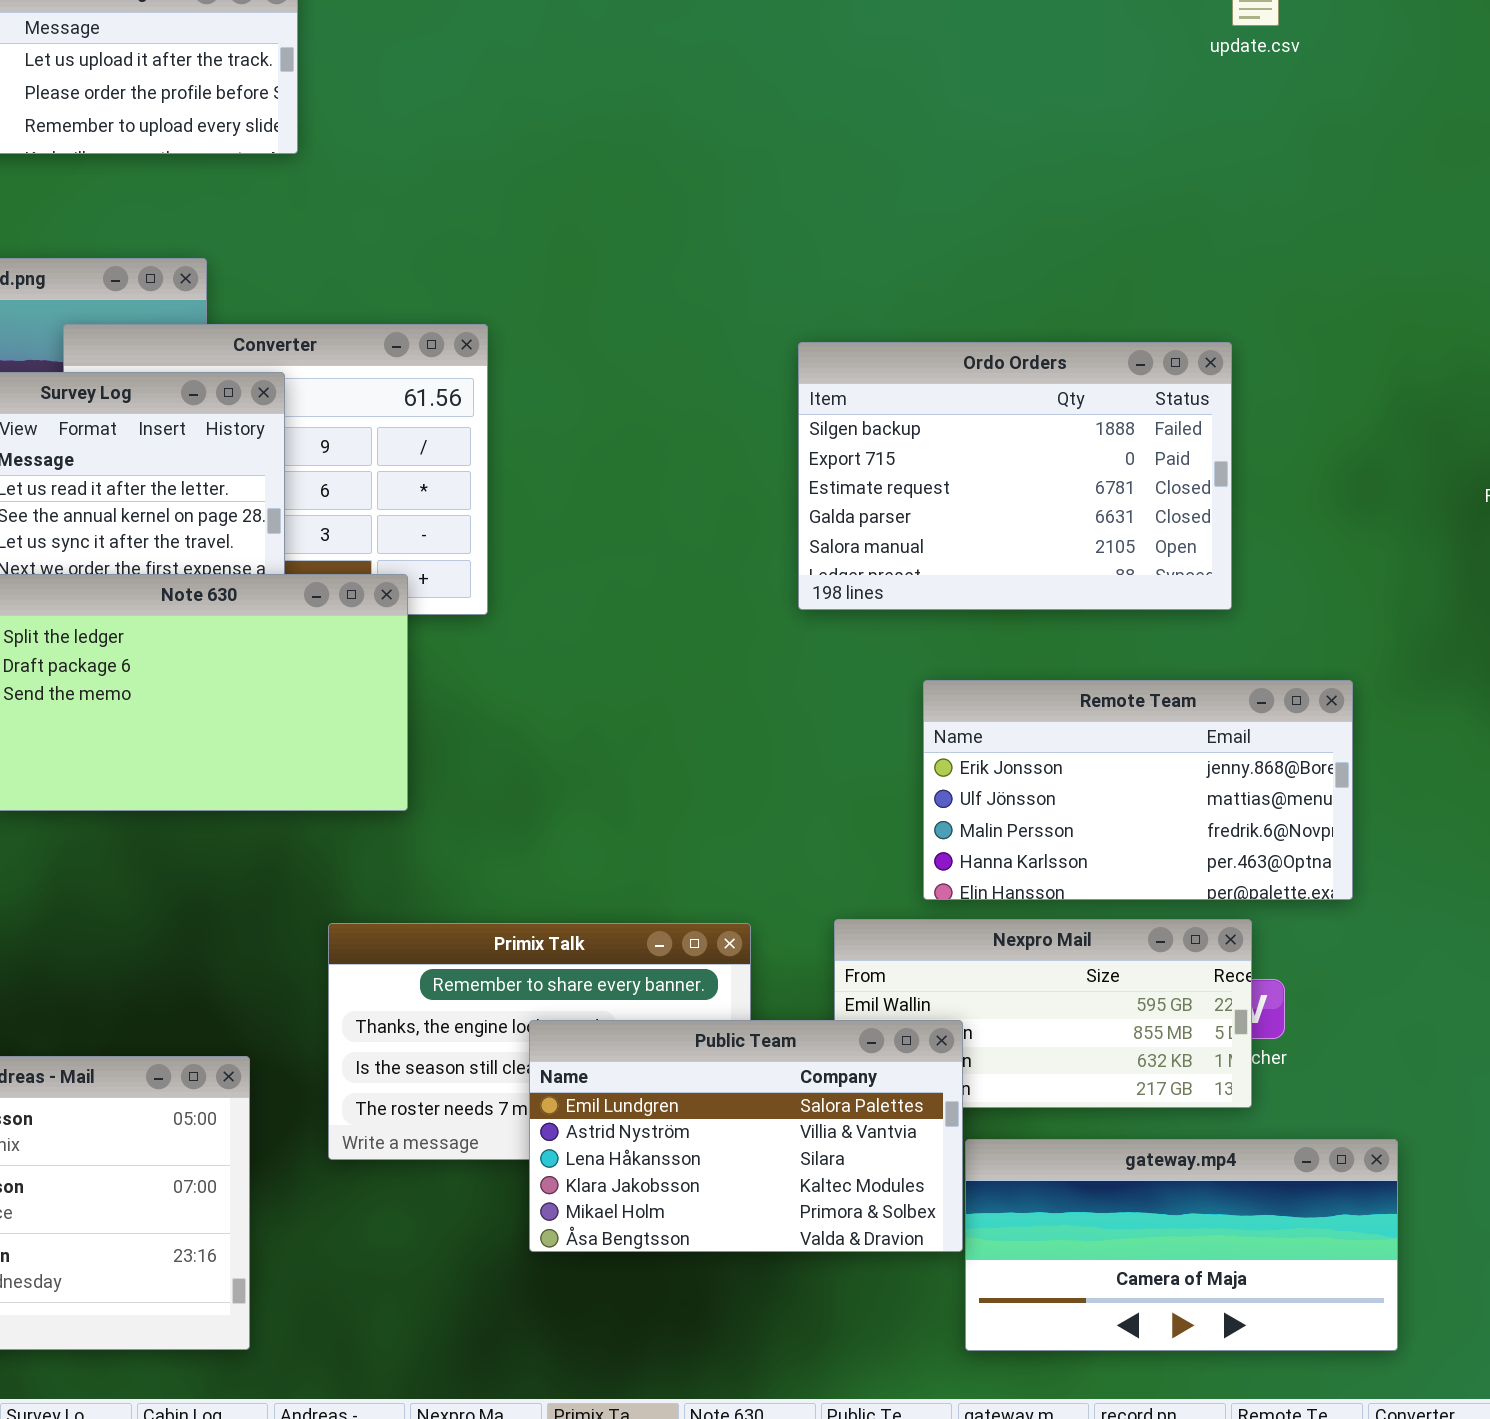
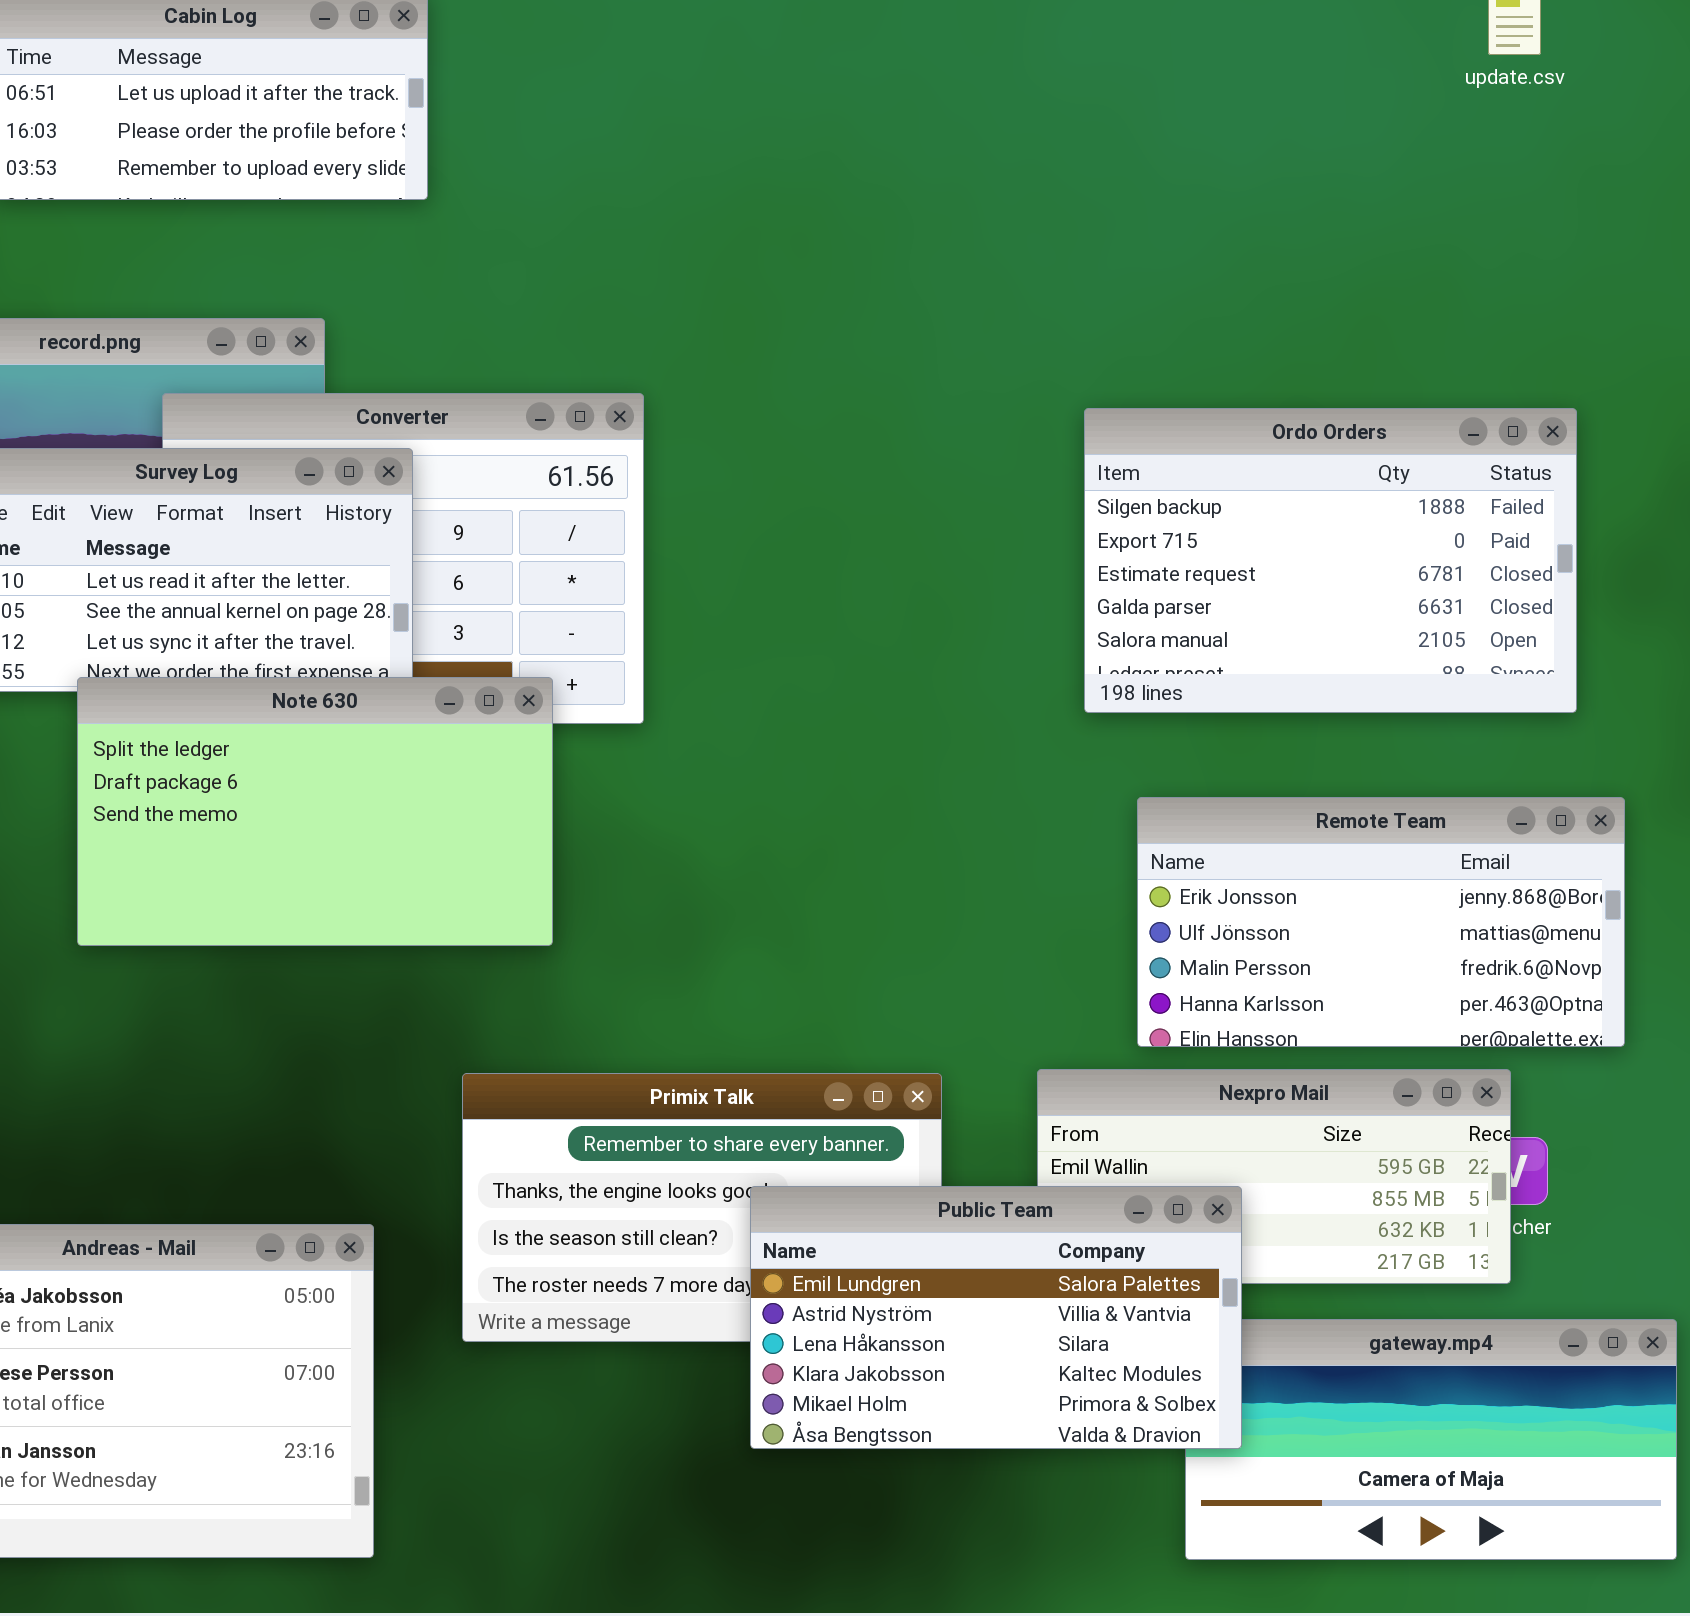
Ordo Orders: [798,342,1232,610] -> [1084,408,1577,713], moved
Public Team: [529,1020,963,1252] -> [750,1186,1242,1449], moved

